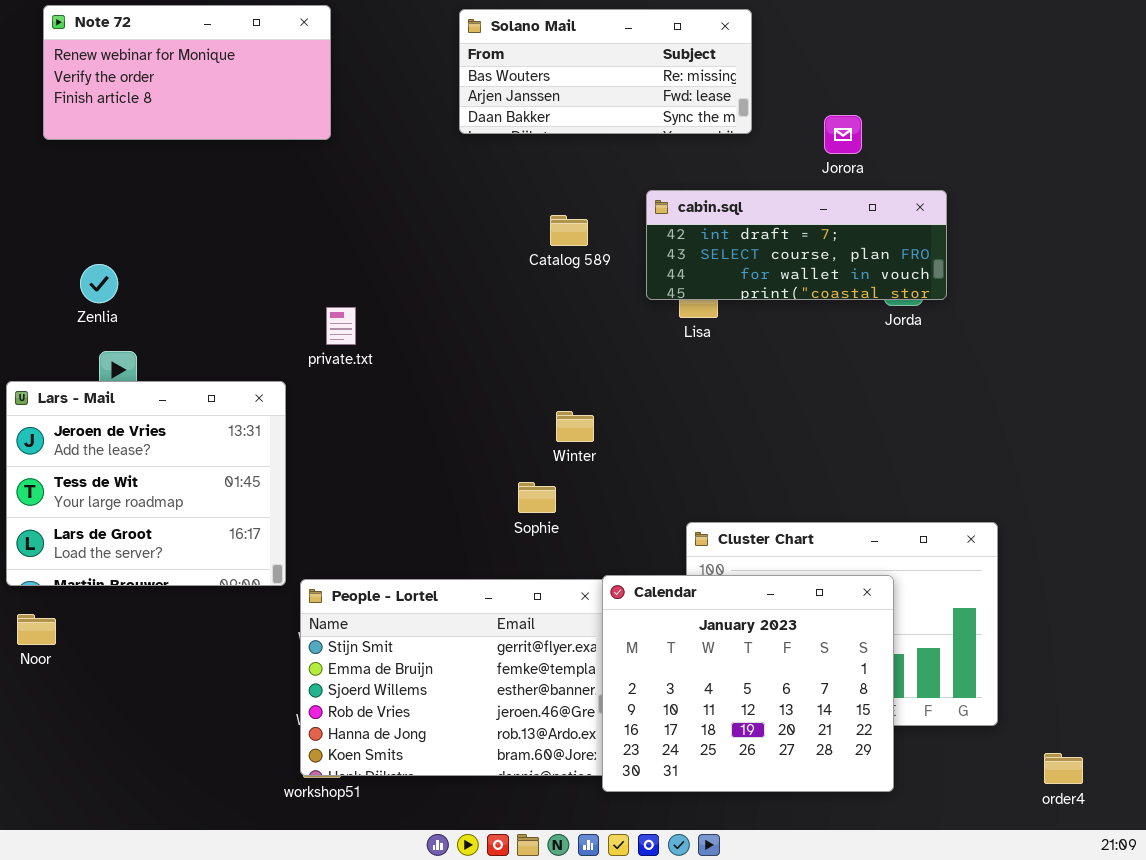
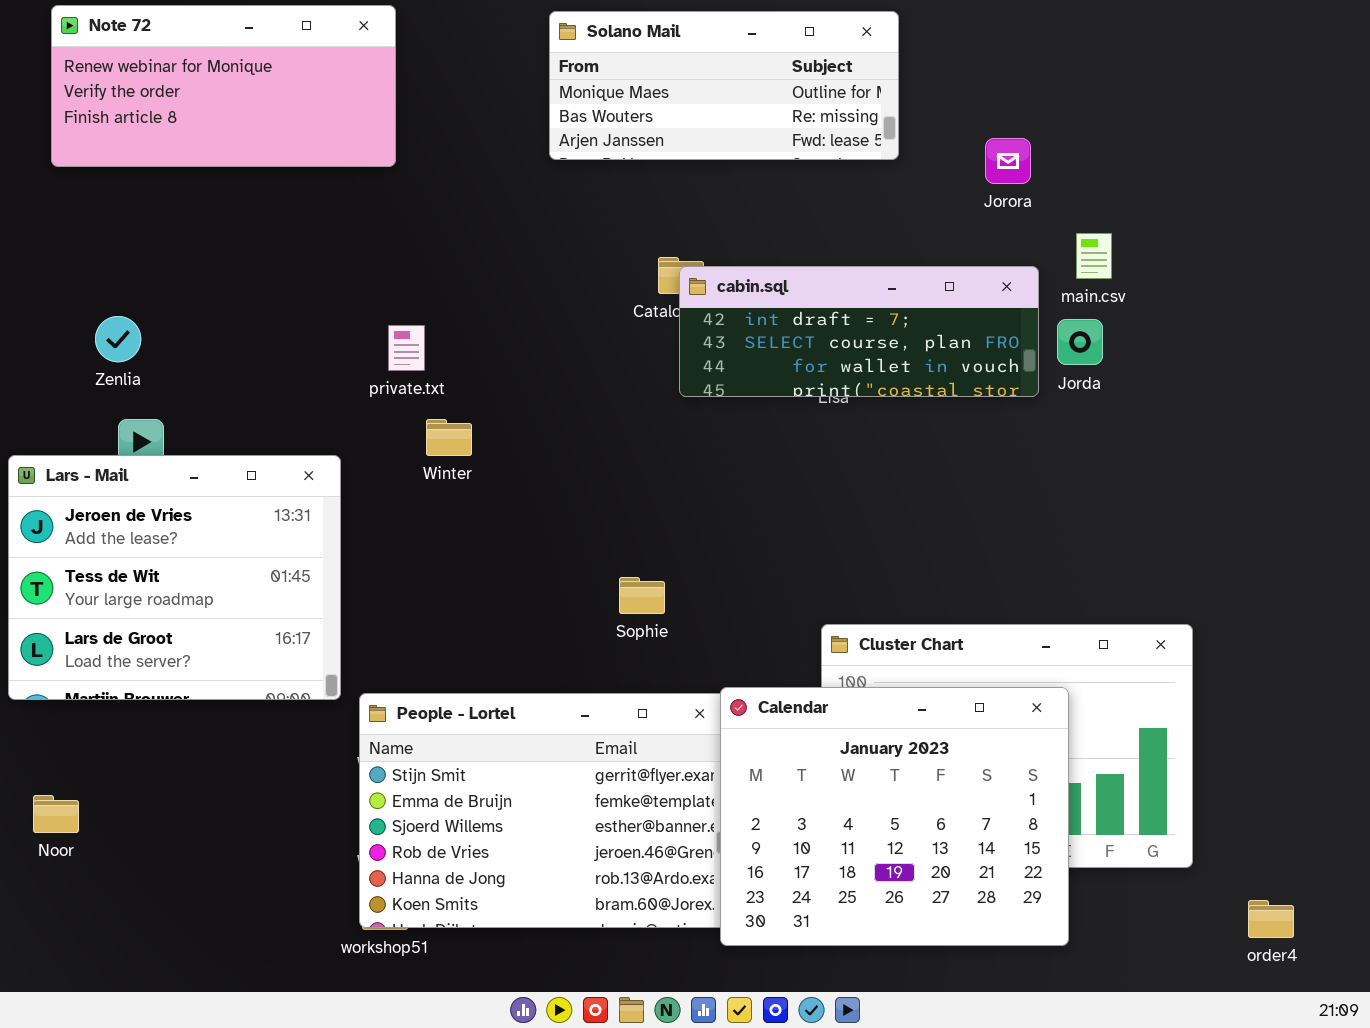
Solano Mail: [459,9,752,134] -> [549,11,899,160], scrolled up 1 row
cabin.sql: [646,190,947,300] -> [679,266,1039,397], moved
private.txt: [326,307,356,345] -> [388,325,425,371], moved
Winter: [556,411,594,442] -> [426,419,472,456], moved
Noor: [17,614,56,645] -> [33,795,79,833], moved

